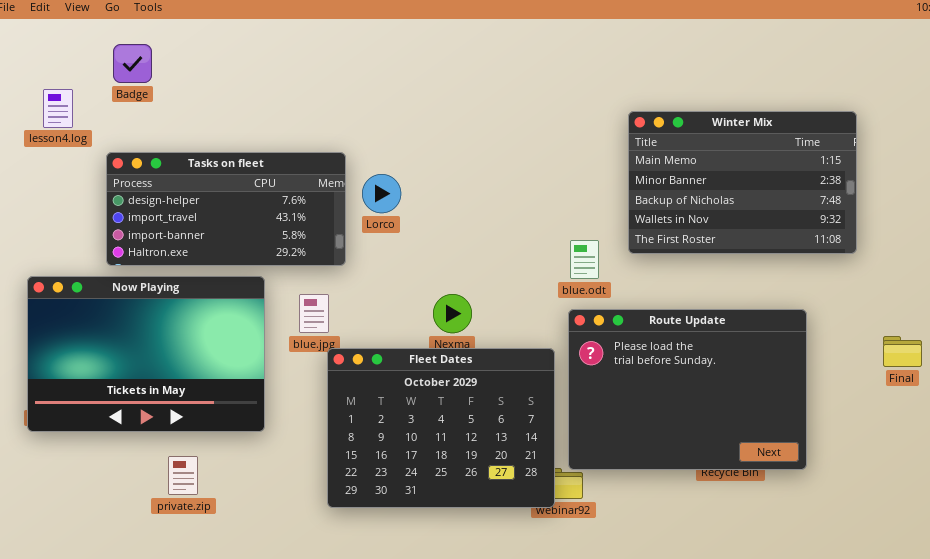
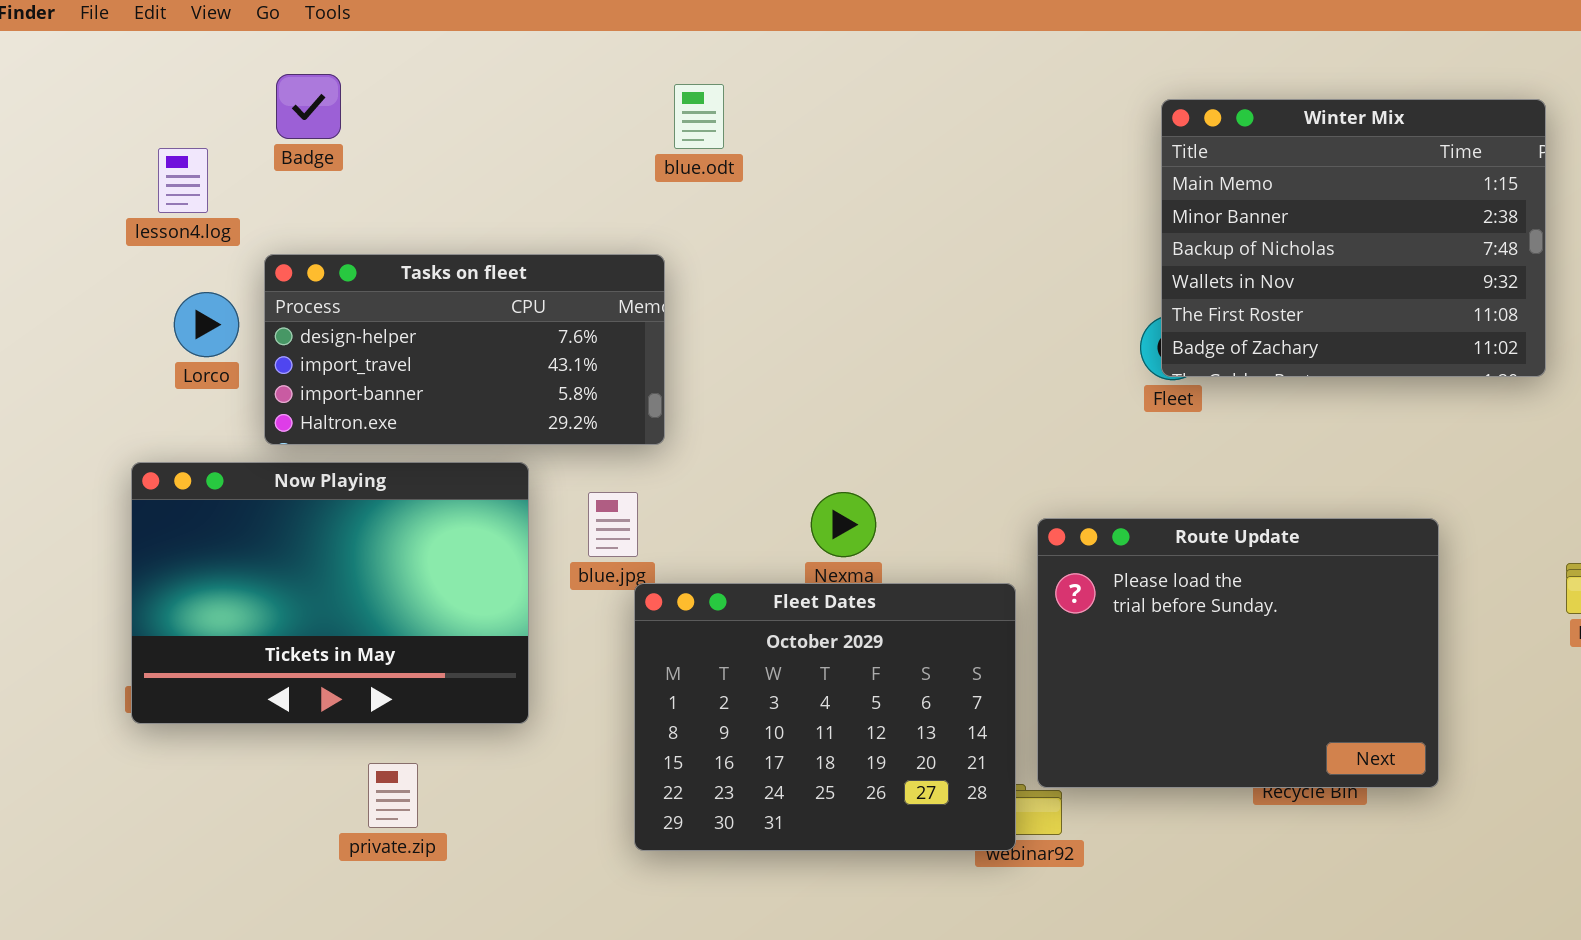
Winter Mix: [628,111,857,254] -> [1161,99,1546,377], moved, resized
Lorco: [362,174,401,213] -> [174,292,239,357], moved
blue.odt: [570,240,599,279] -> [674,84,724,149], moved

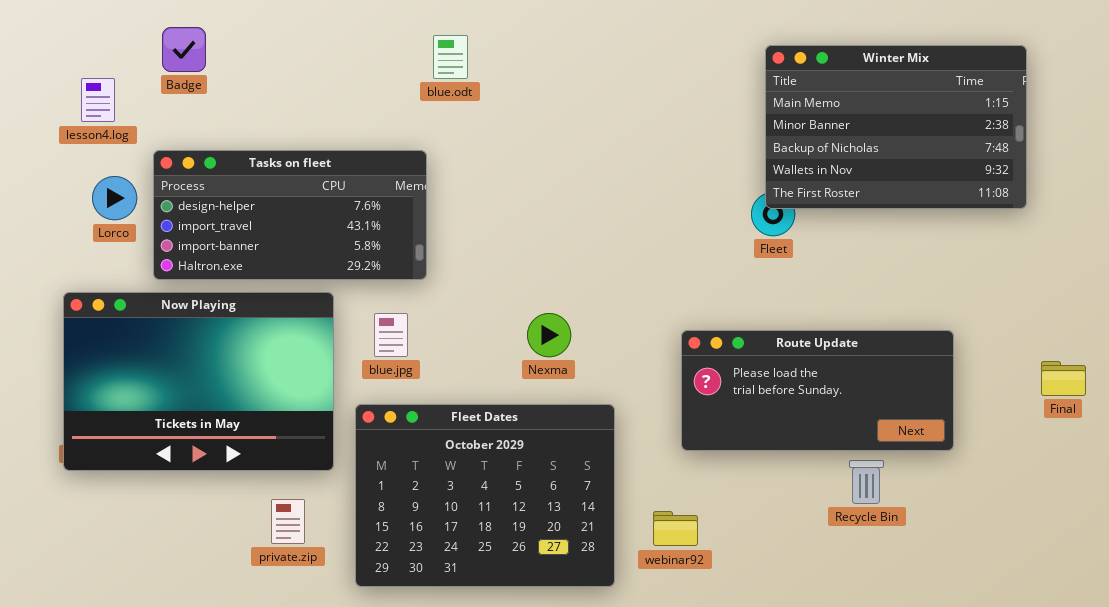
Winter Mix: [1161,99,1546,377] -> [765,45,1027,209], resized
Route Update: [1037,518,1439,788] -> [681,330,954,451], resized
Fleet Dates: [634,583,1016,851] -> [355,404,615,587], moved
private.zip: [368,763,418,828] -> [271,499,305,544], moved

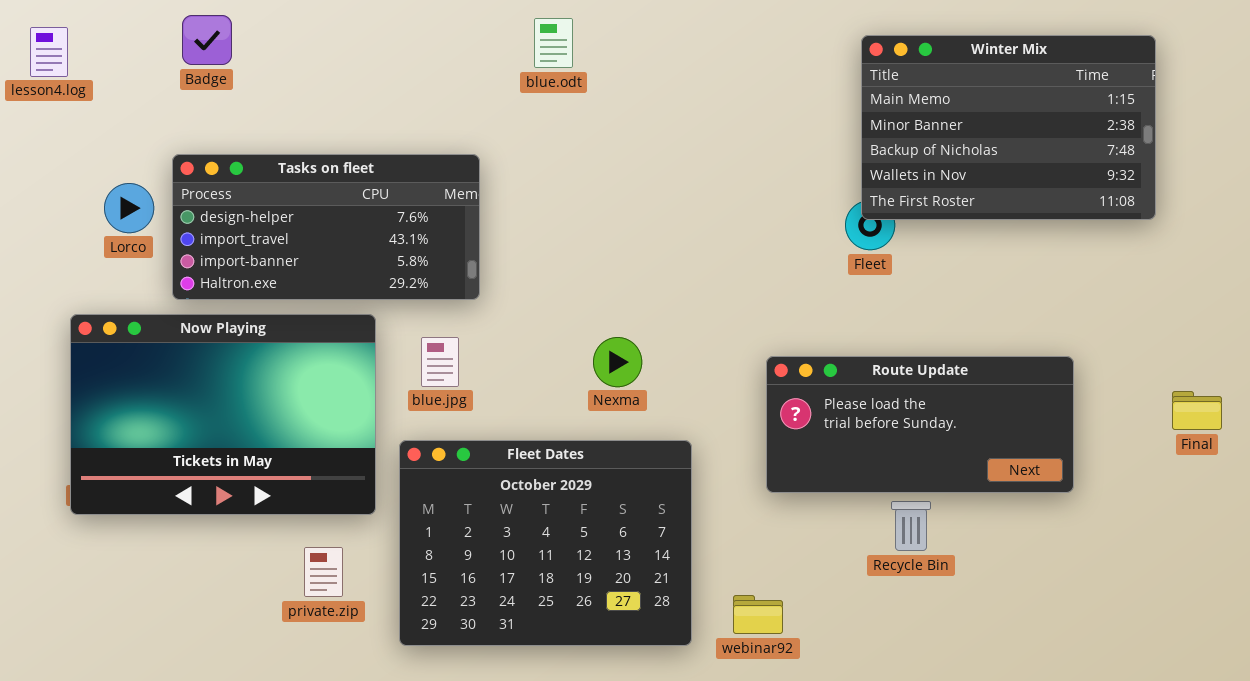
blue.odt: [433,35,468,79] -> [534,18,573,68], moved
lesson4.log: [81,78,115,122] -> [30,27,68,77], moved
Recycle Bin: [849,460,884,504] -> [891,501,931,551], moved
webinar92: [653,511,698,546] -> [733,595,783,634], moved

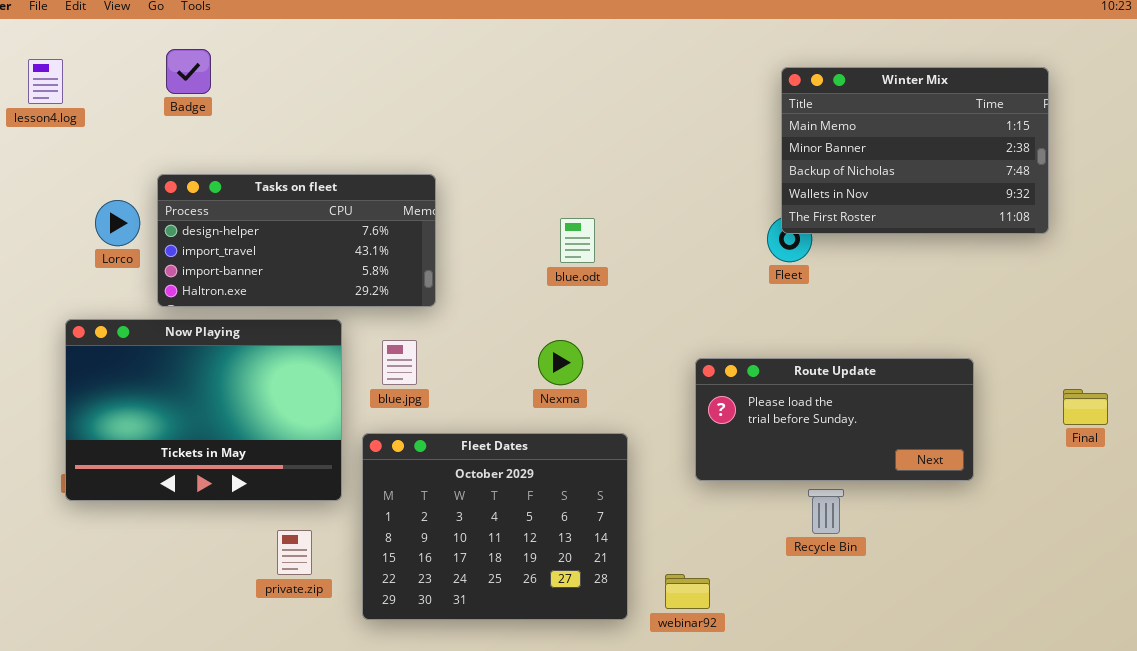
blue.odt: [534,18,573,68] -> [560,218,595,263], moved

